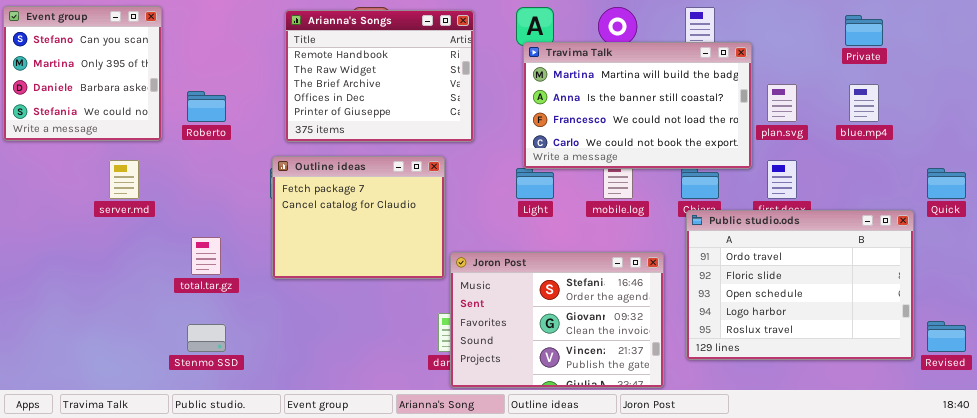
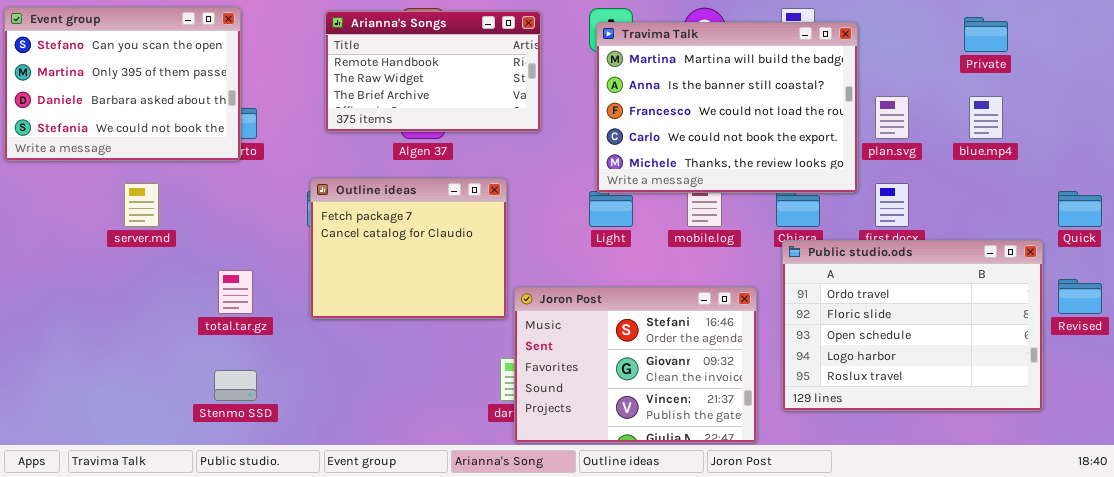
Event group: [3,6,162,141] -> [4,7,241,161], resized
Arianna's Songs: [285,10,474,142] -> [325,11,541,132], resized
Travima Talk: [523,42,752,169] -> [596,22,858,193], resized
Revised: [927,321,966,352] -> [1058,279,1102,314], moved

